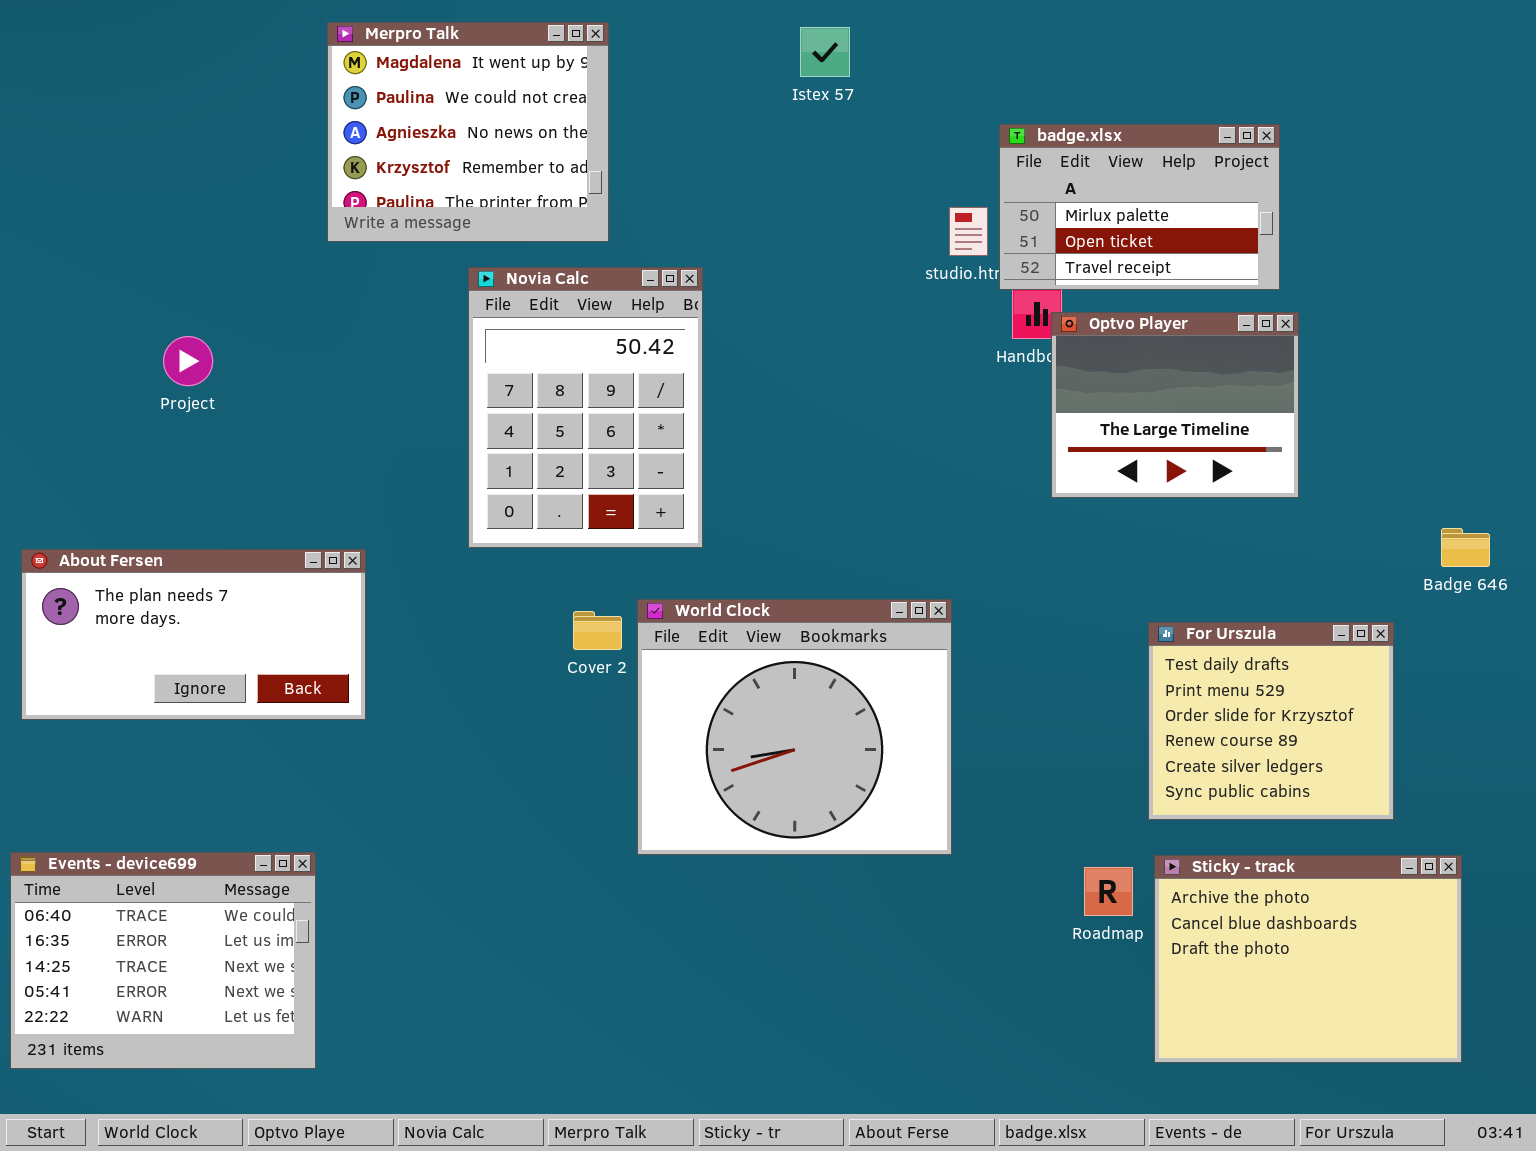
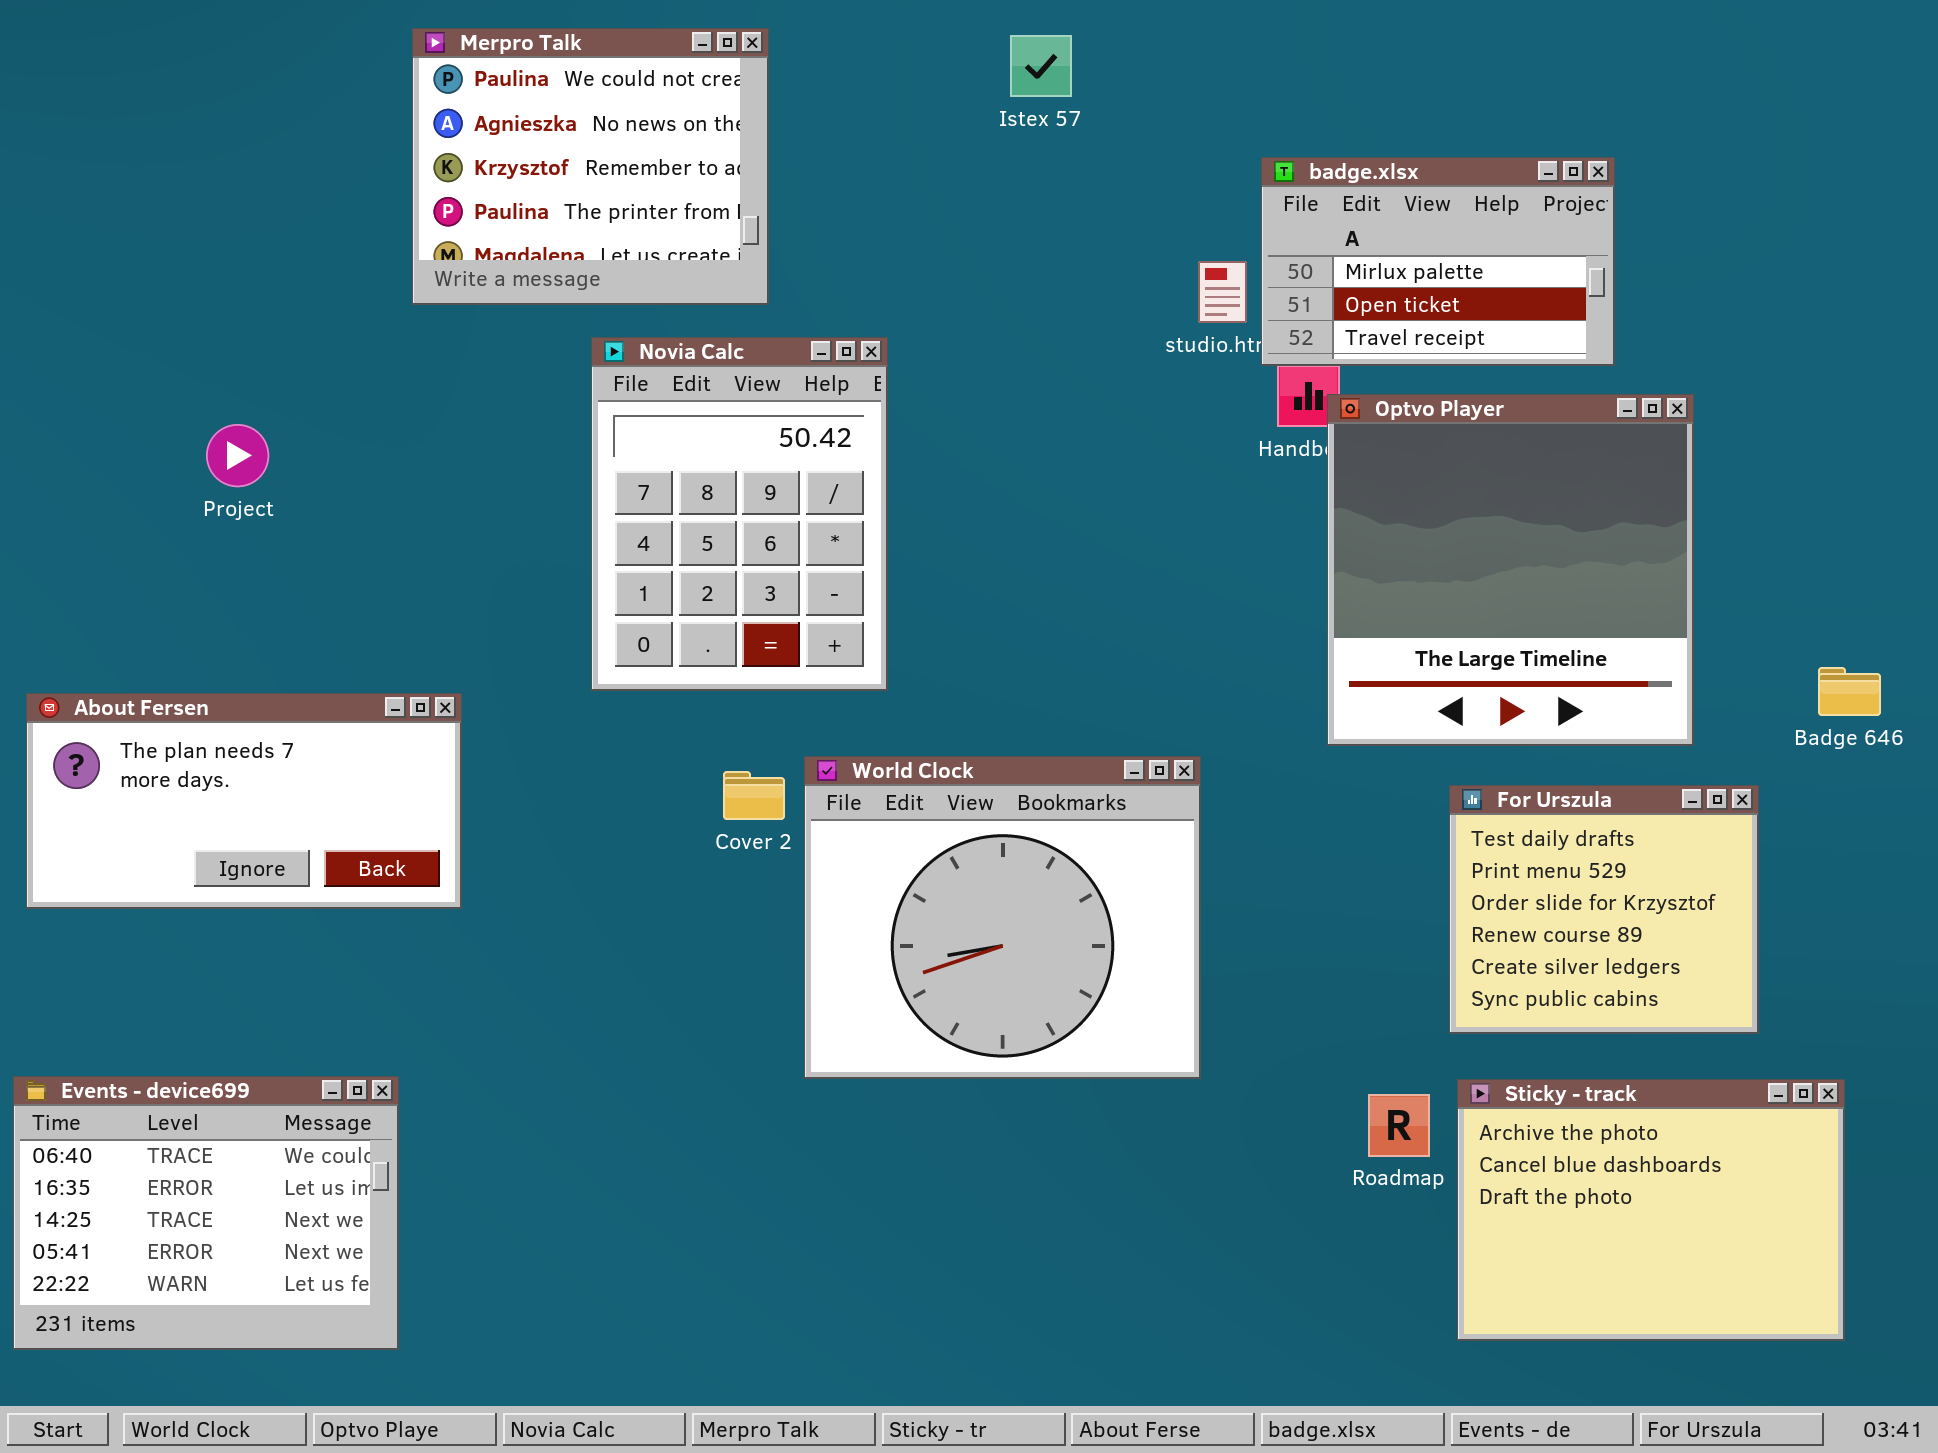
Merpro Talk: [327,22,609,242] -> [412,28,769,305], scrolled down 1 row
Optvo Player: [1051,312,1299,498] -> [1327,394,1694,746], resized

